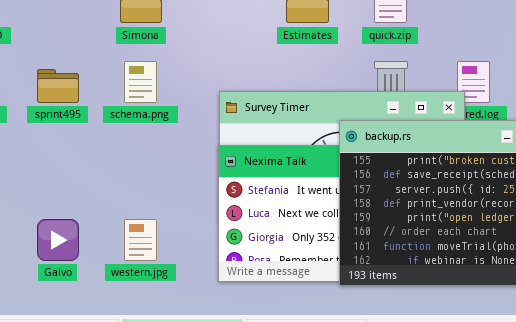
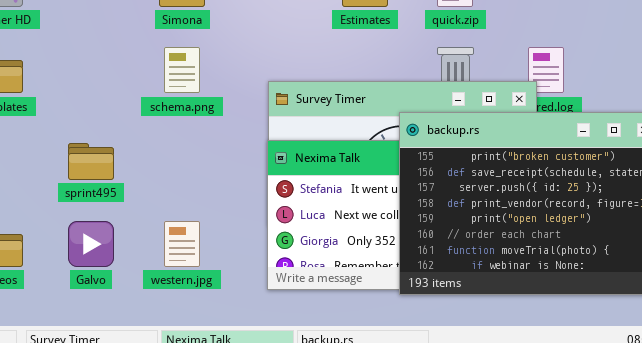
sprint495: [37,69,79,103] -> [68,143,114,180], moved

